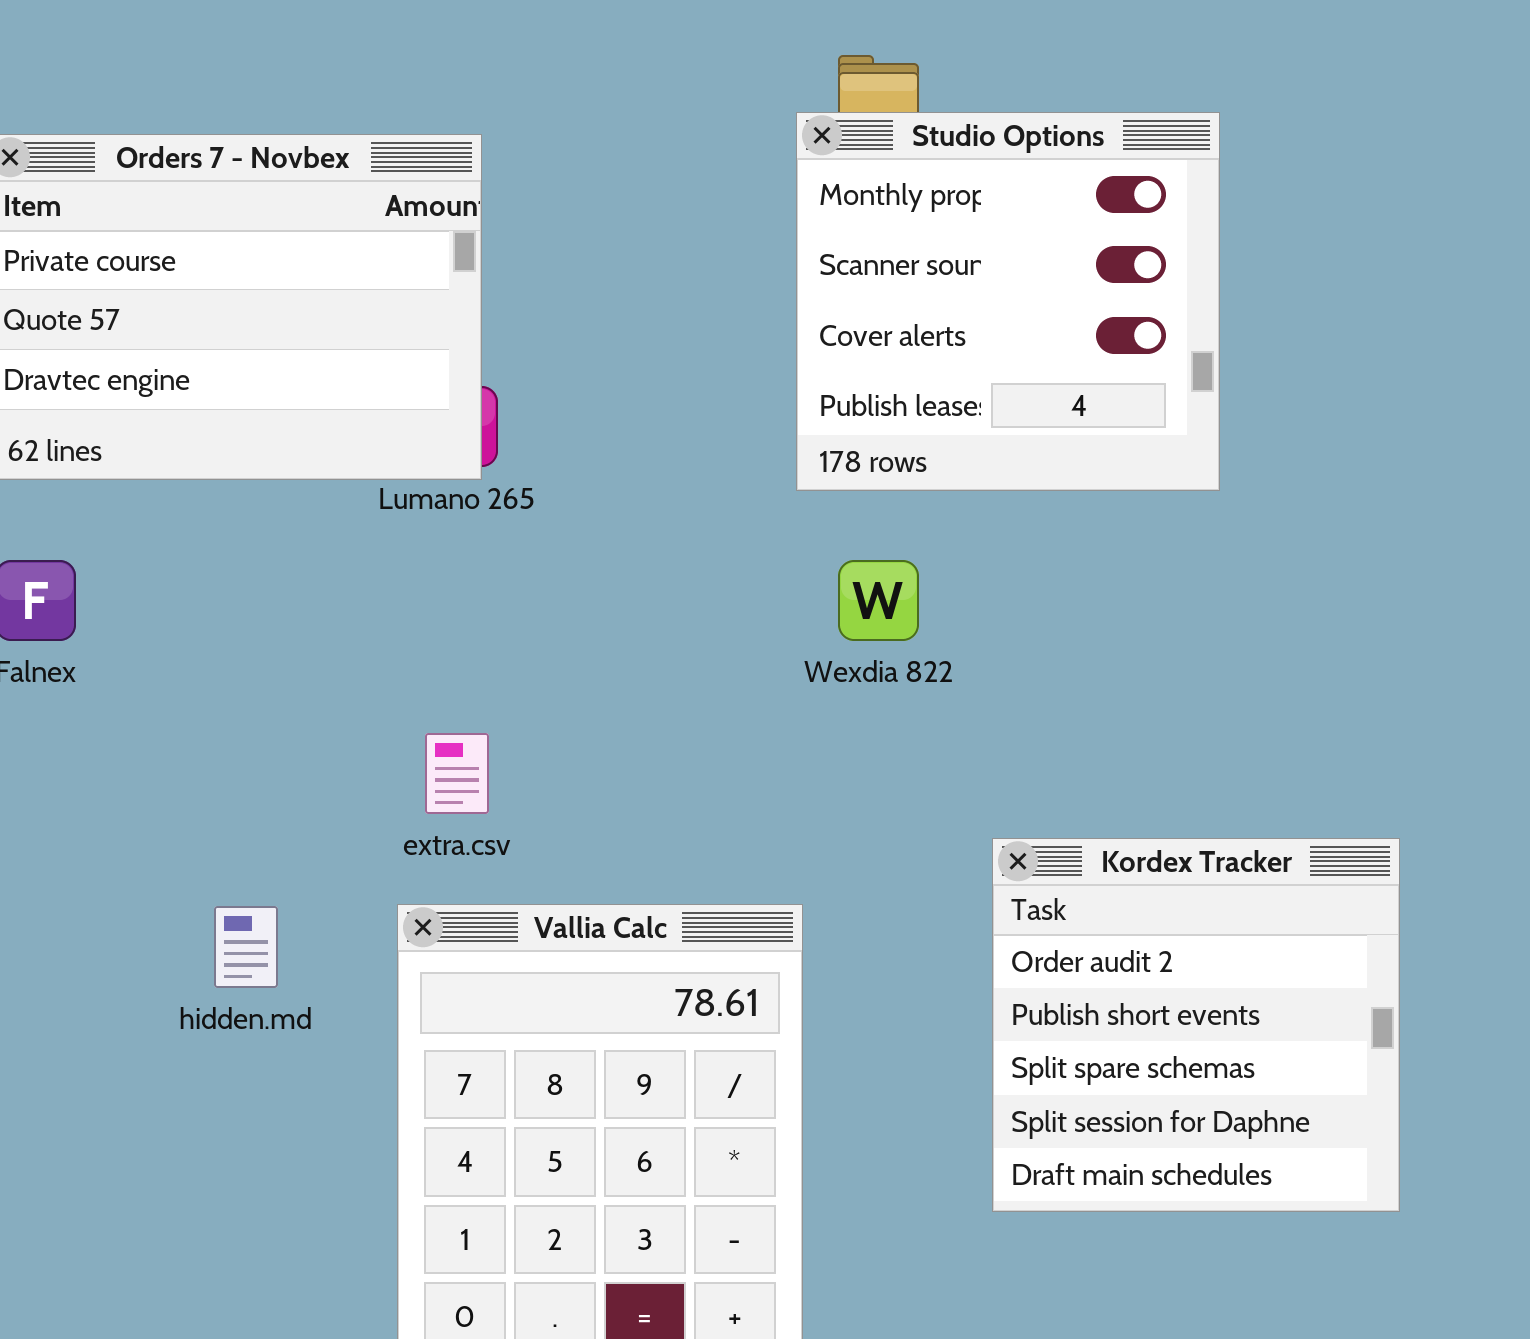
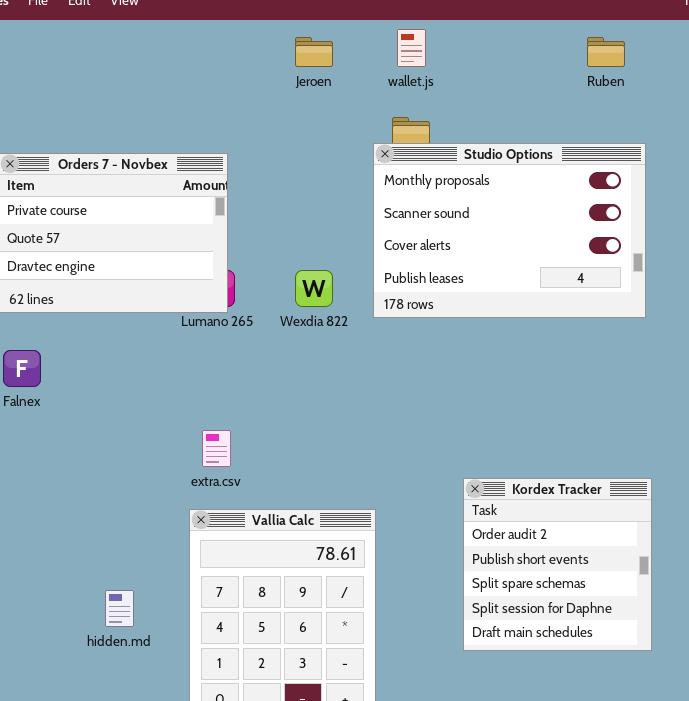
Studio Options: [796,112,1220,491] -> [373,143,646,318], resized
Wexdia 822: [838,560,919,641] -> [295,270,333,307], moved
hidden.md: [214,906,278,988] -> [105,590,134,627], moved

